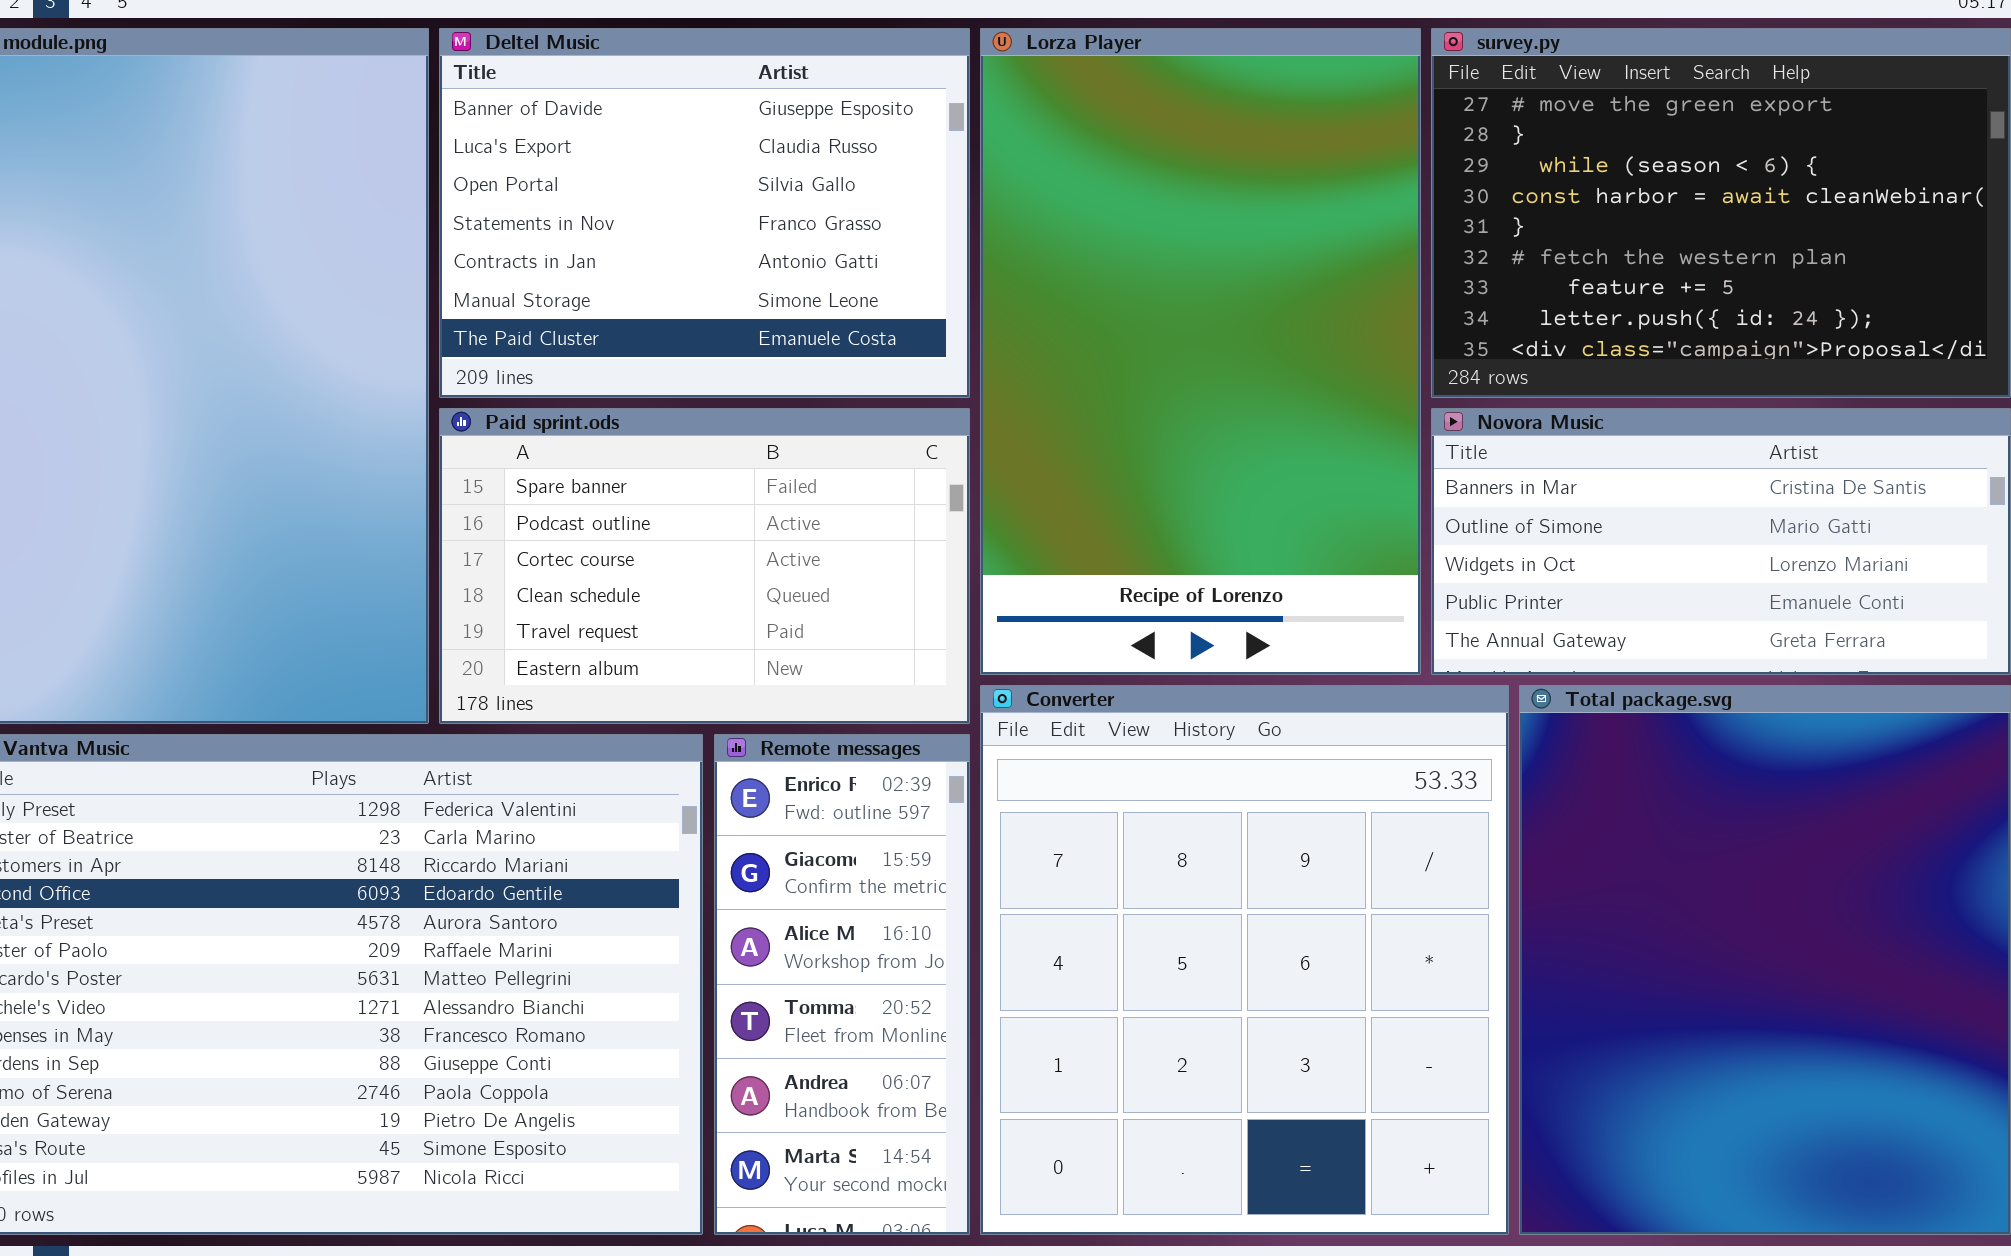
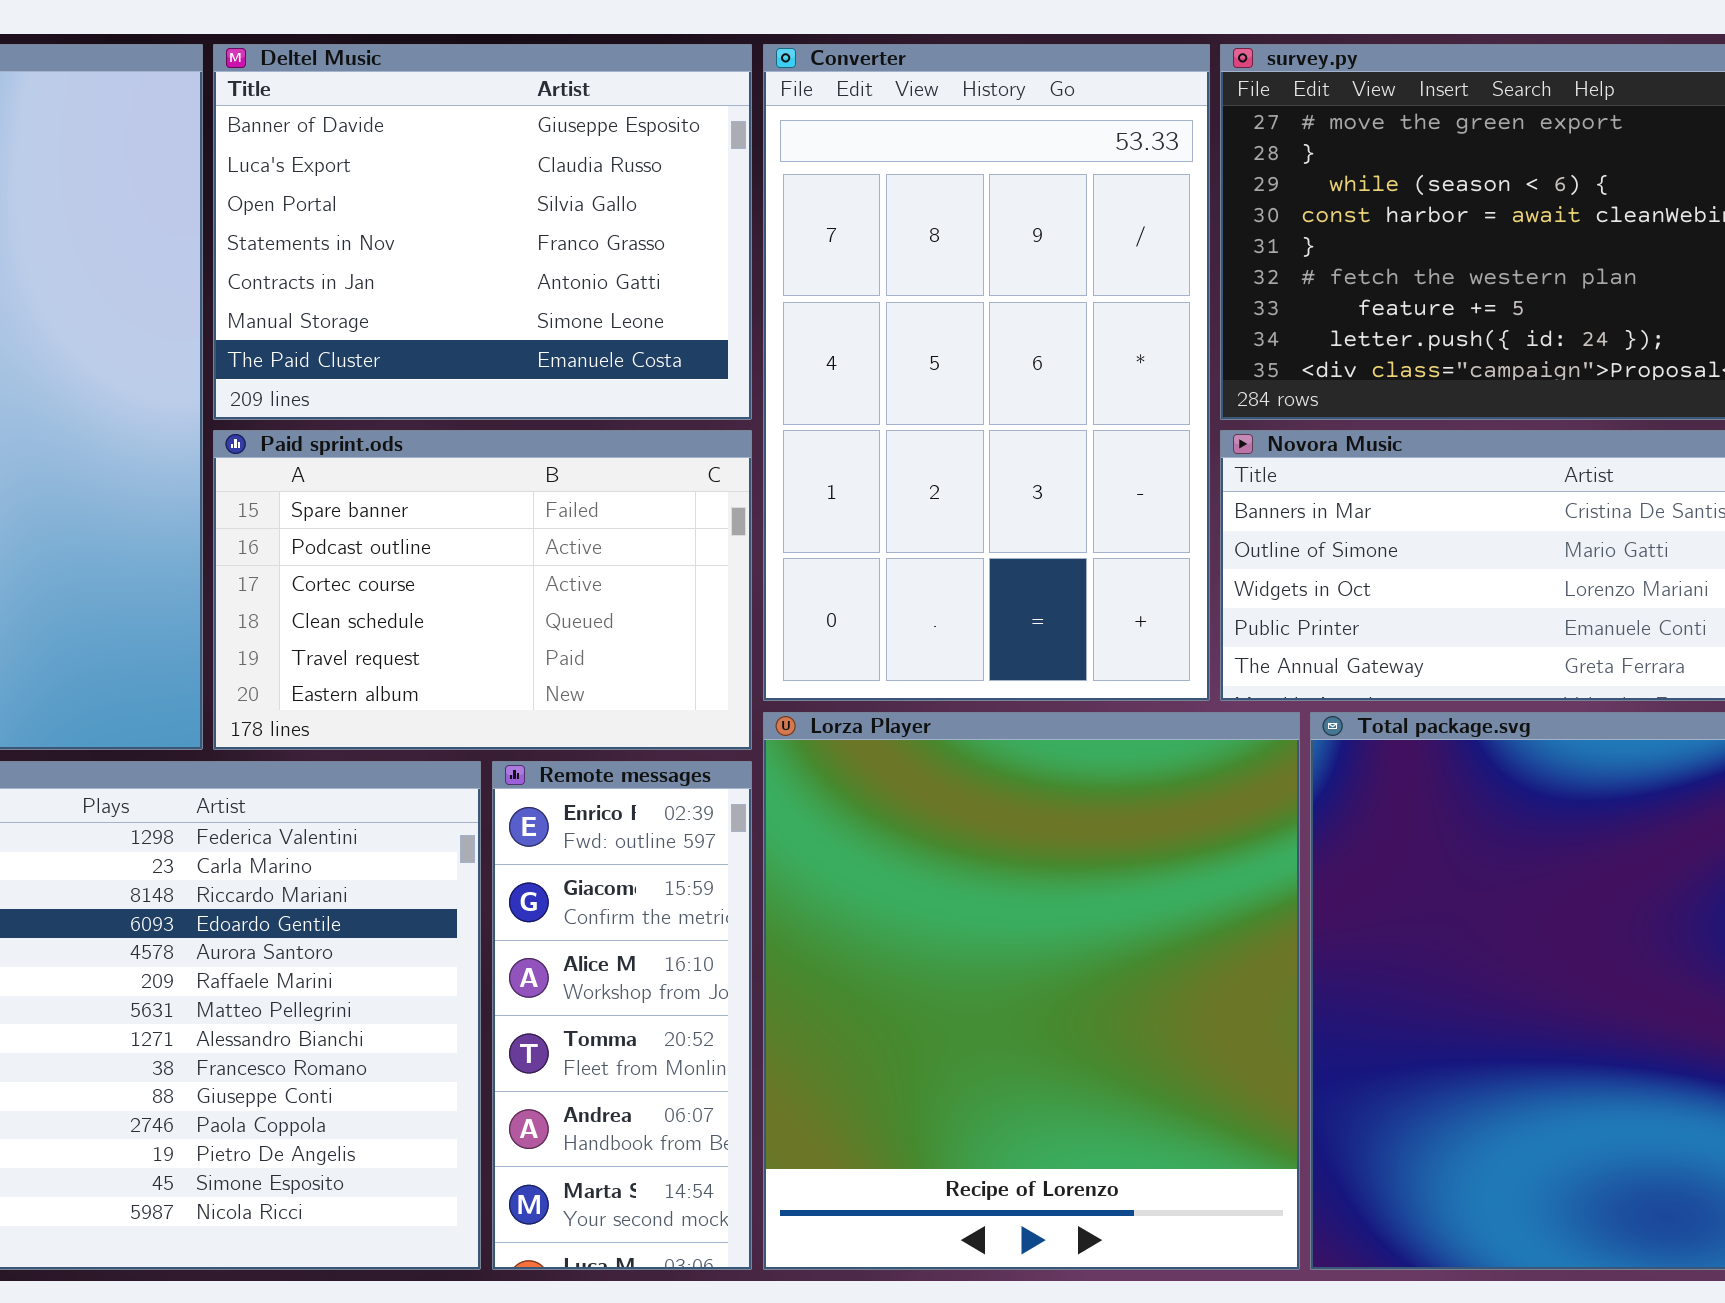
Lorza Player: [980,28,1421,675] -> [763,712,1300,1270], moved, resized
Converter: [980,685,1509,1235] -> [763,44,1210,701], moved, resized

